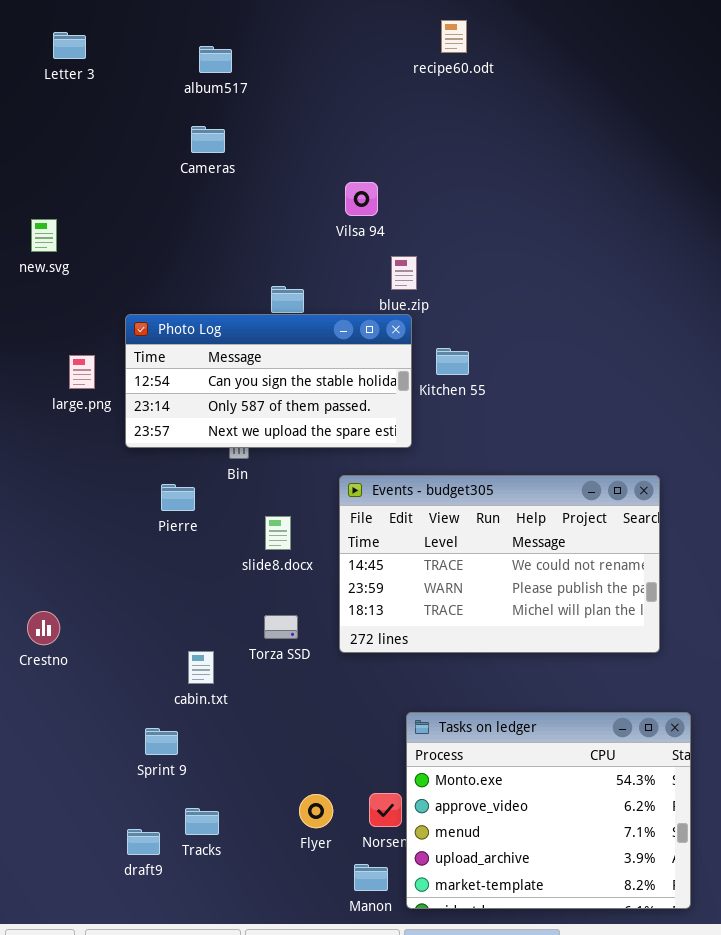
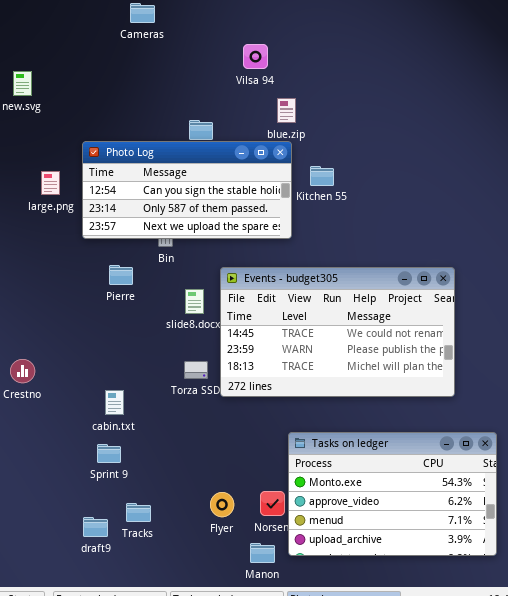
Events - budget305: [339,475,660,653] -> [220,267,455,397], moved
cabin.txt: [188,651,214,684] -> [105,390,124,415], moved
Tasks on ledger: [406,712,691,909] -> [288,432,497,556], resized

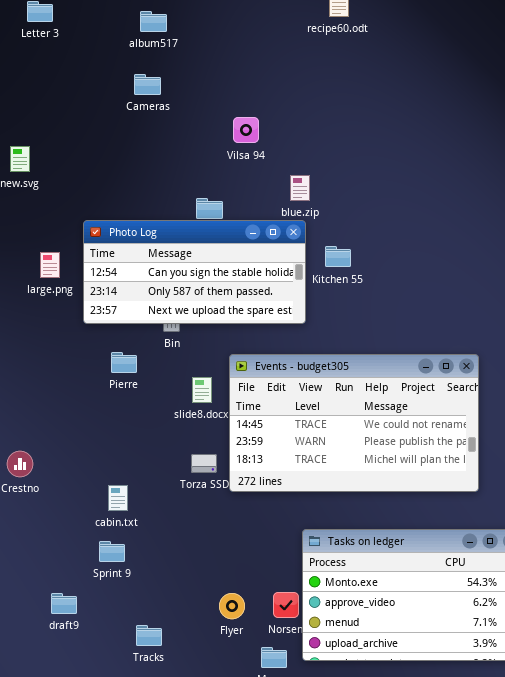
Vilsa 94: [243,44,268,69] -> [233,117,259,143], moved
Tracks: [126,503,151,522] -> [136,625,162,646], moved
draft9: [83,517,108,537] -> [51,593,77,614], moved

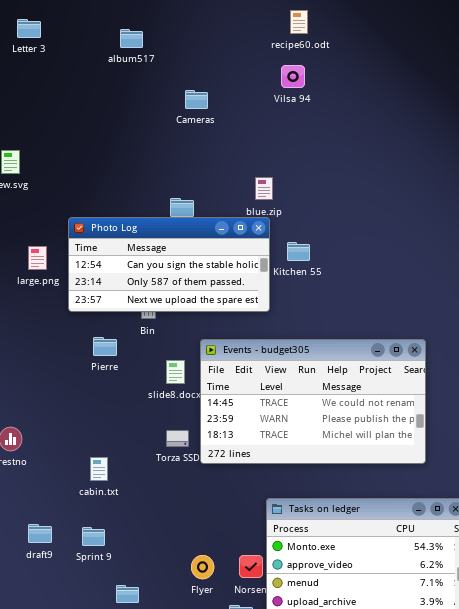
Cameras: [134,74,161,95] -> [185,90,208,109], moved
Vilsa 94: [233,117,259,143] -> [281,65,305,88], moved
Sprint 9: [99,541,125,562] -> [82,527,105,546], moved
draft9: [51,593,77,614] -> [28,524,52,543], moved

